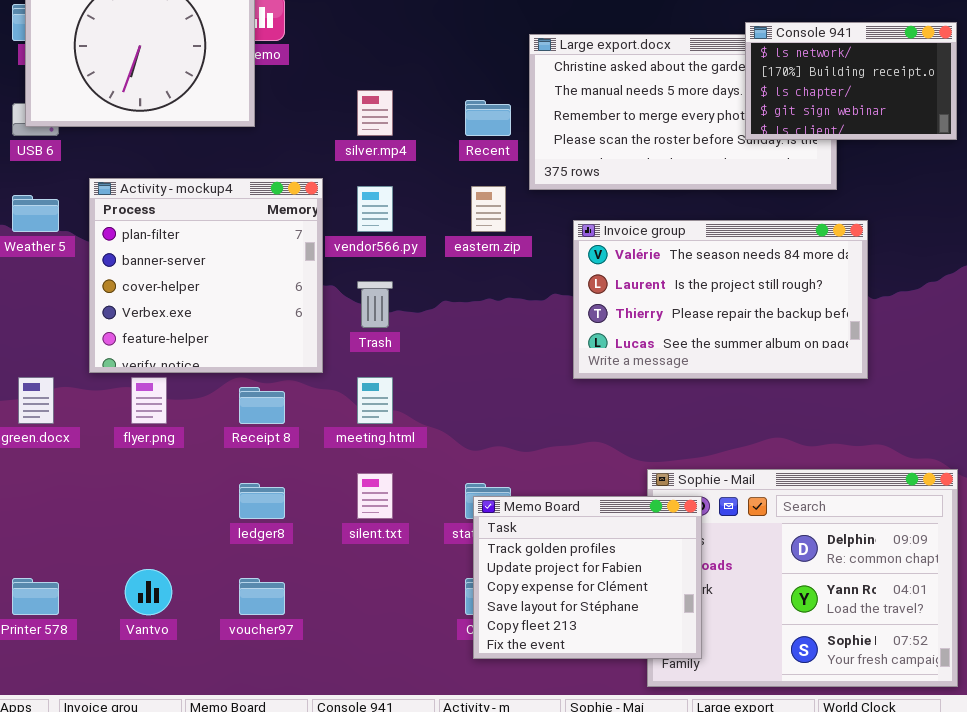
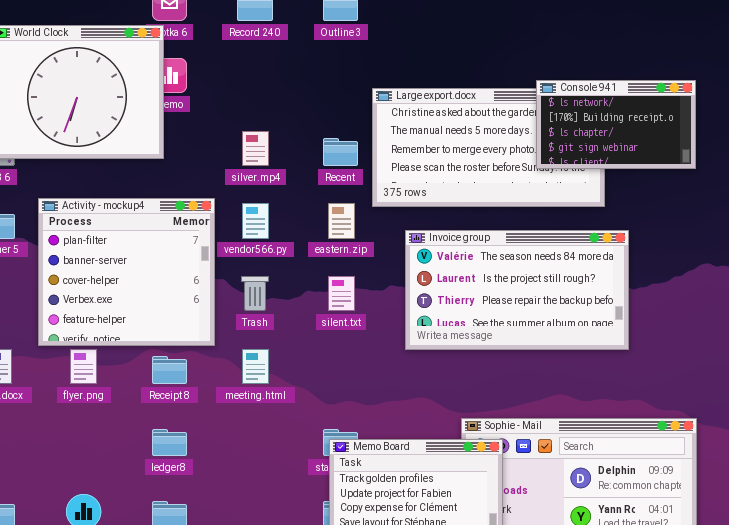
silent.txt: [357,473,393,519] -> [328,276,355,311], moved

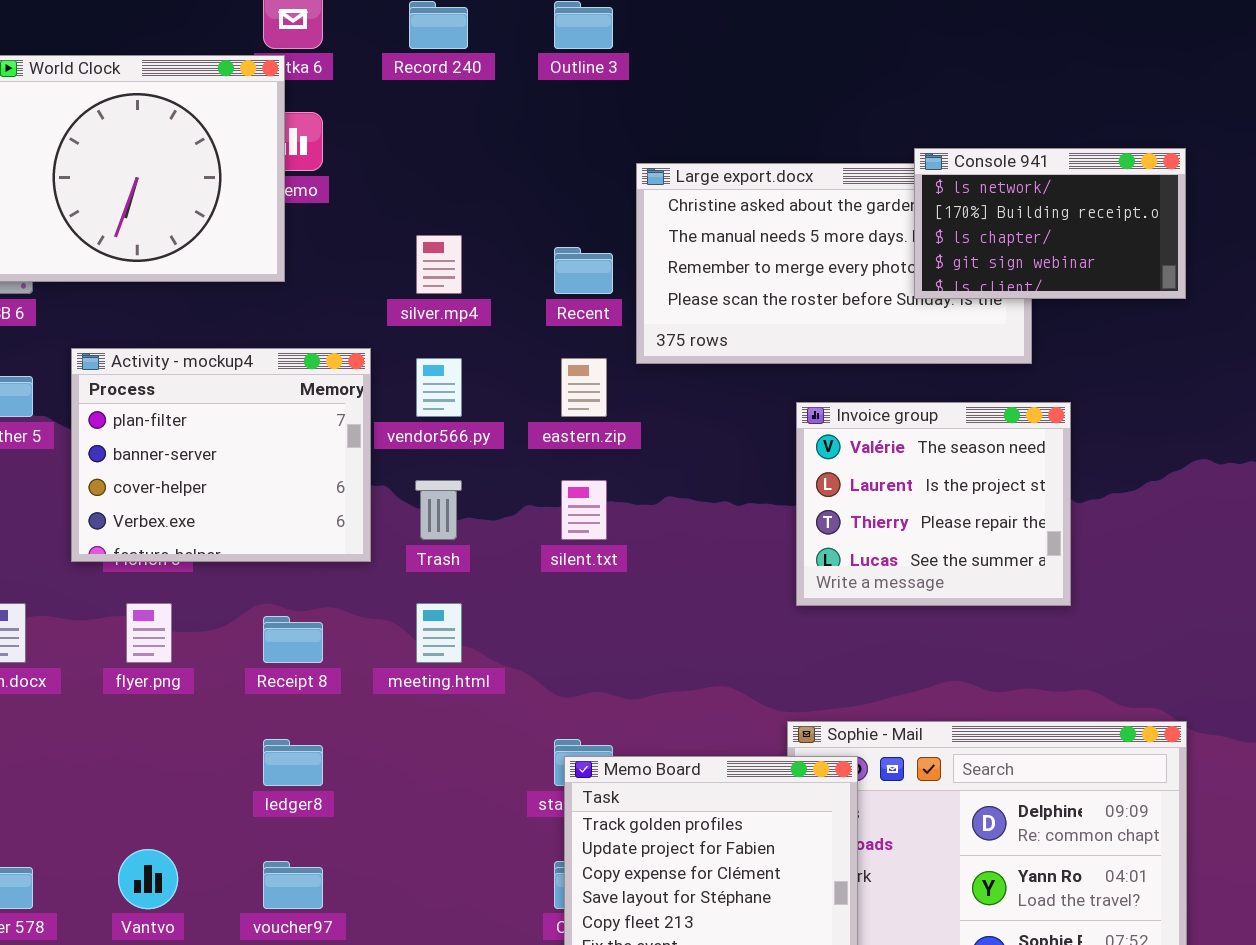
Activity - mockup4: [38,198,215,346] -> [71,348,371,562], resized
Invoice group: [405,230,629,350] -> [796,402,1071,606], resized

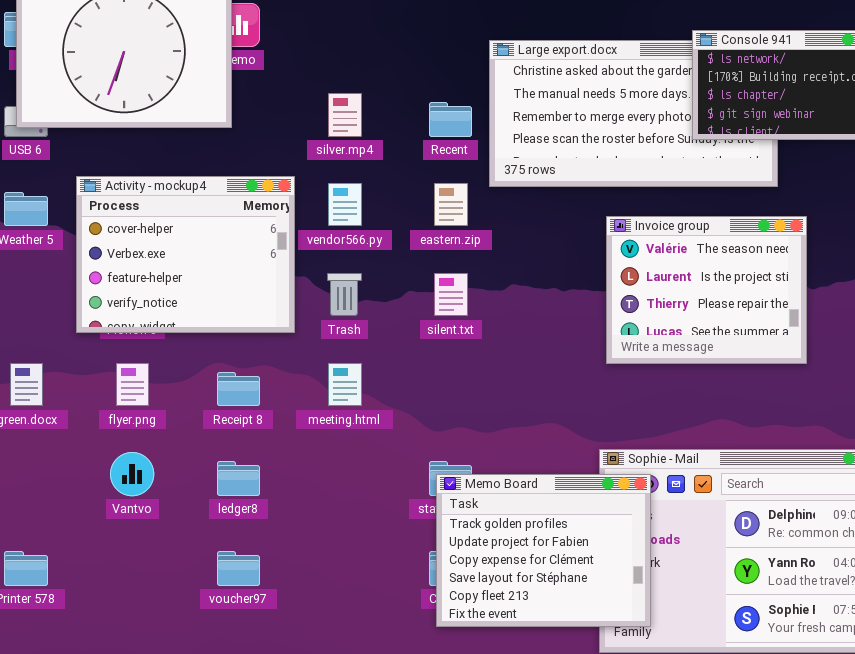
Activity - mockup4: [71,348,371,562] -> [76,176,295,333], scrolled down 2 rows
Vantvo: [118,849,178,909] -> [110,452,154,496], moved

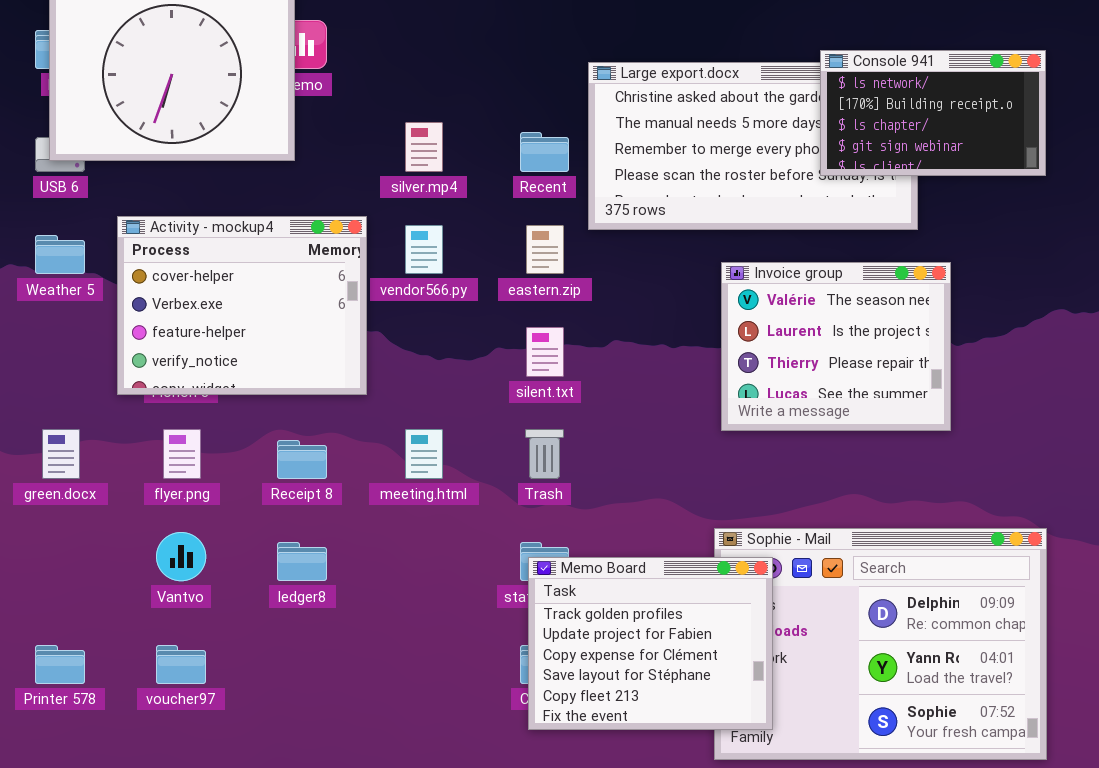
Trash: [327,273,362,316] -> [525,429,564,479], moved
voucher97: [217,551,260,586] -> [156,645,206,684], moved

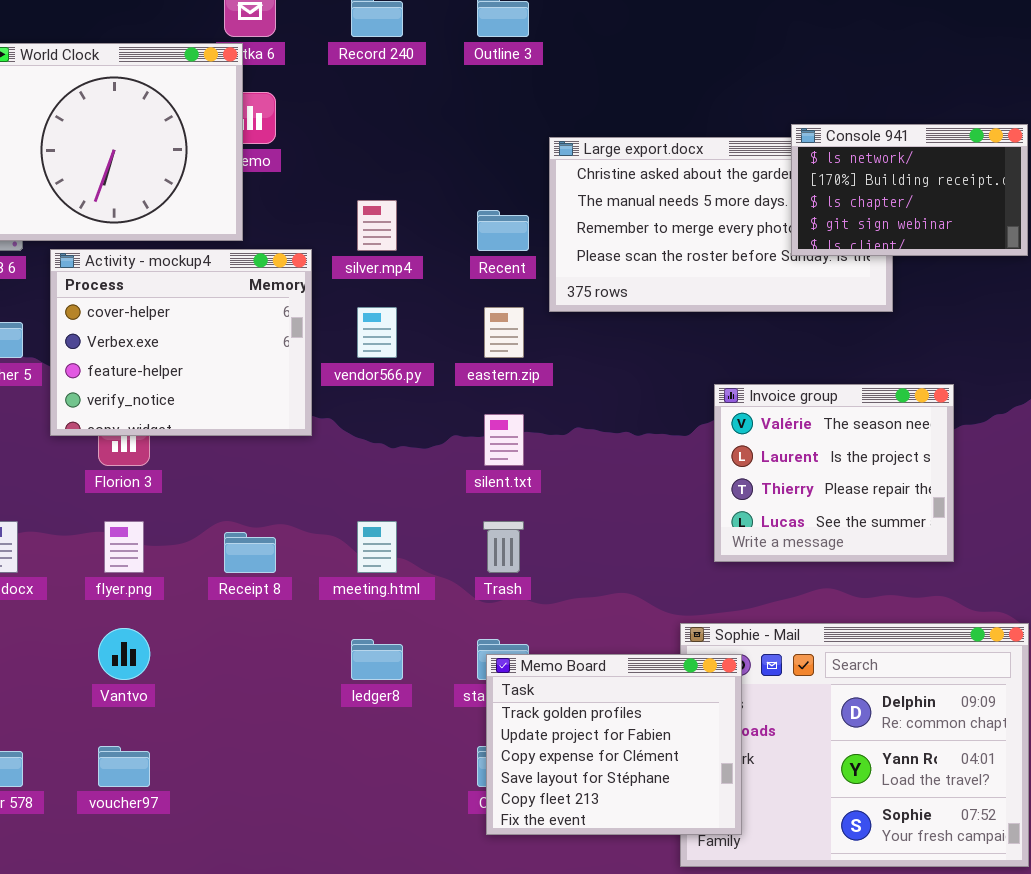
Activity - mockup4: [117,216,367,395] -> [50,249,312,436], moved
Invoice group: [721,262,951,431] -> [714,384,954,562], moved
ledger8: [277,542,327,581] -> [351,639,403,680], moved

